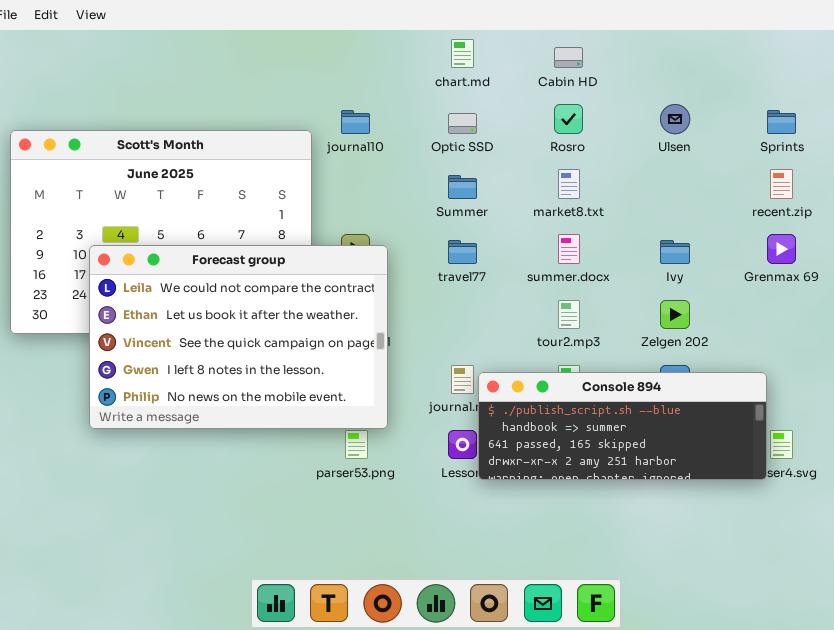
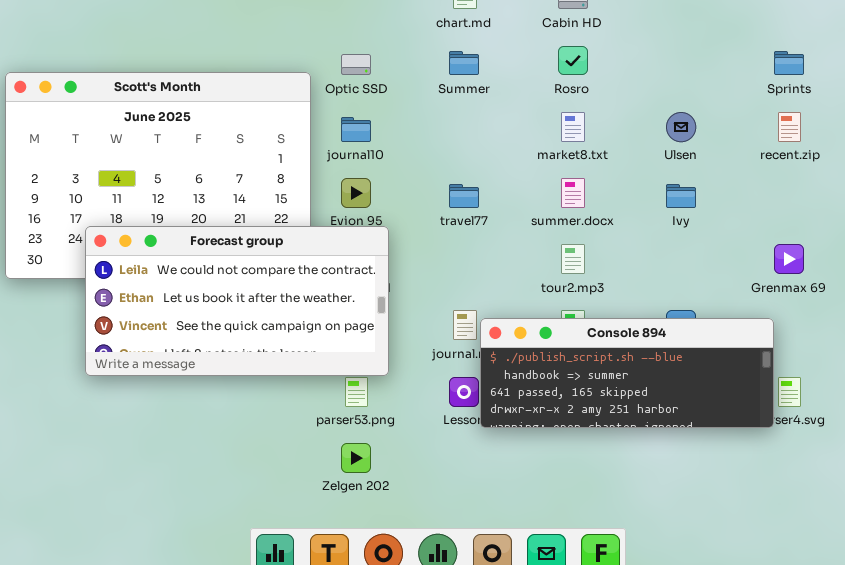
Ulsen: [660,104,690,134] -> [666,112,696,142], moved
journal10: [341,110,370,134] -> [341,117,371,142], moved
Optic SSD: [448,113,477,134] -> [341,54,371,75], moved
Summer: [448,175,477,199] -> [449,51,479,75], moved
Grenmax 69: [767,234,796,264] -> [774,244,804,274], moved
Forecast group: [89,245,388,429] -> [85,226,389,376], resized
Zelgen 202: [660,300,690,329] -> [341,443,371,473], moved

